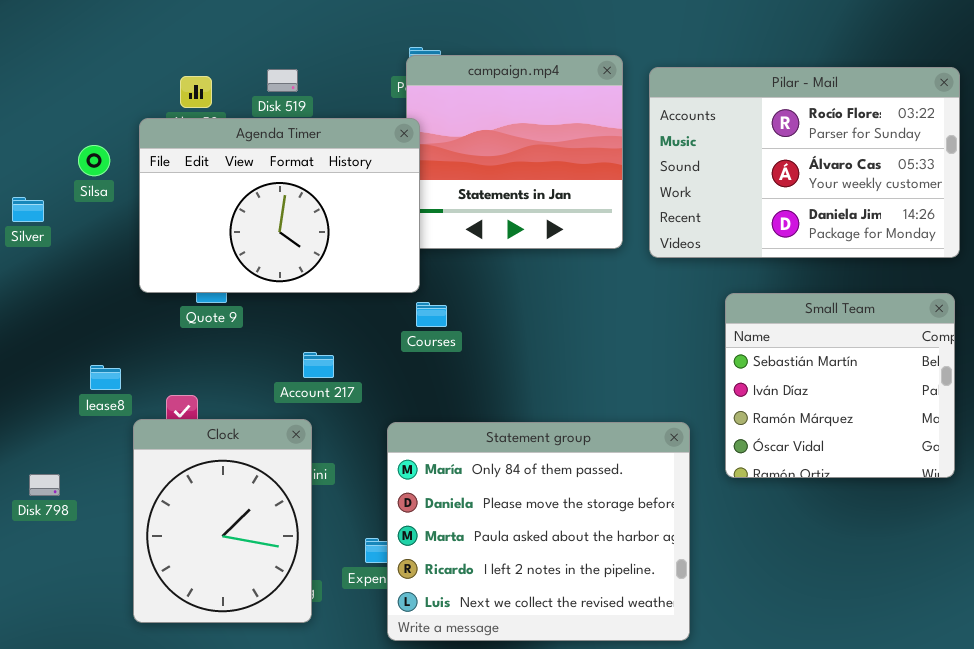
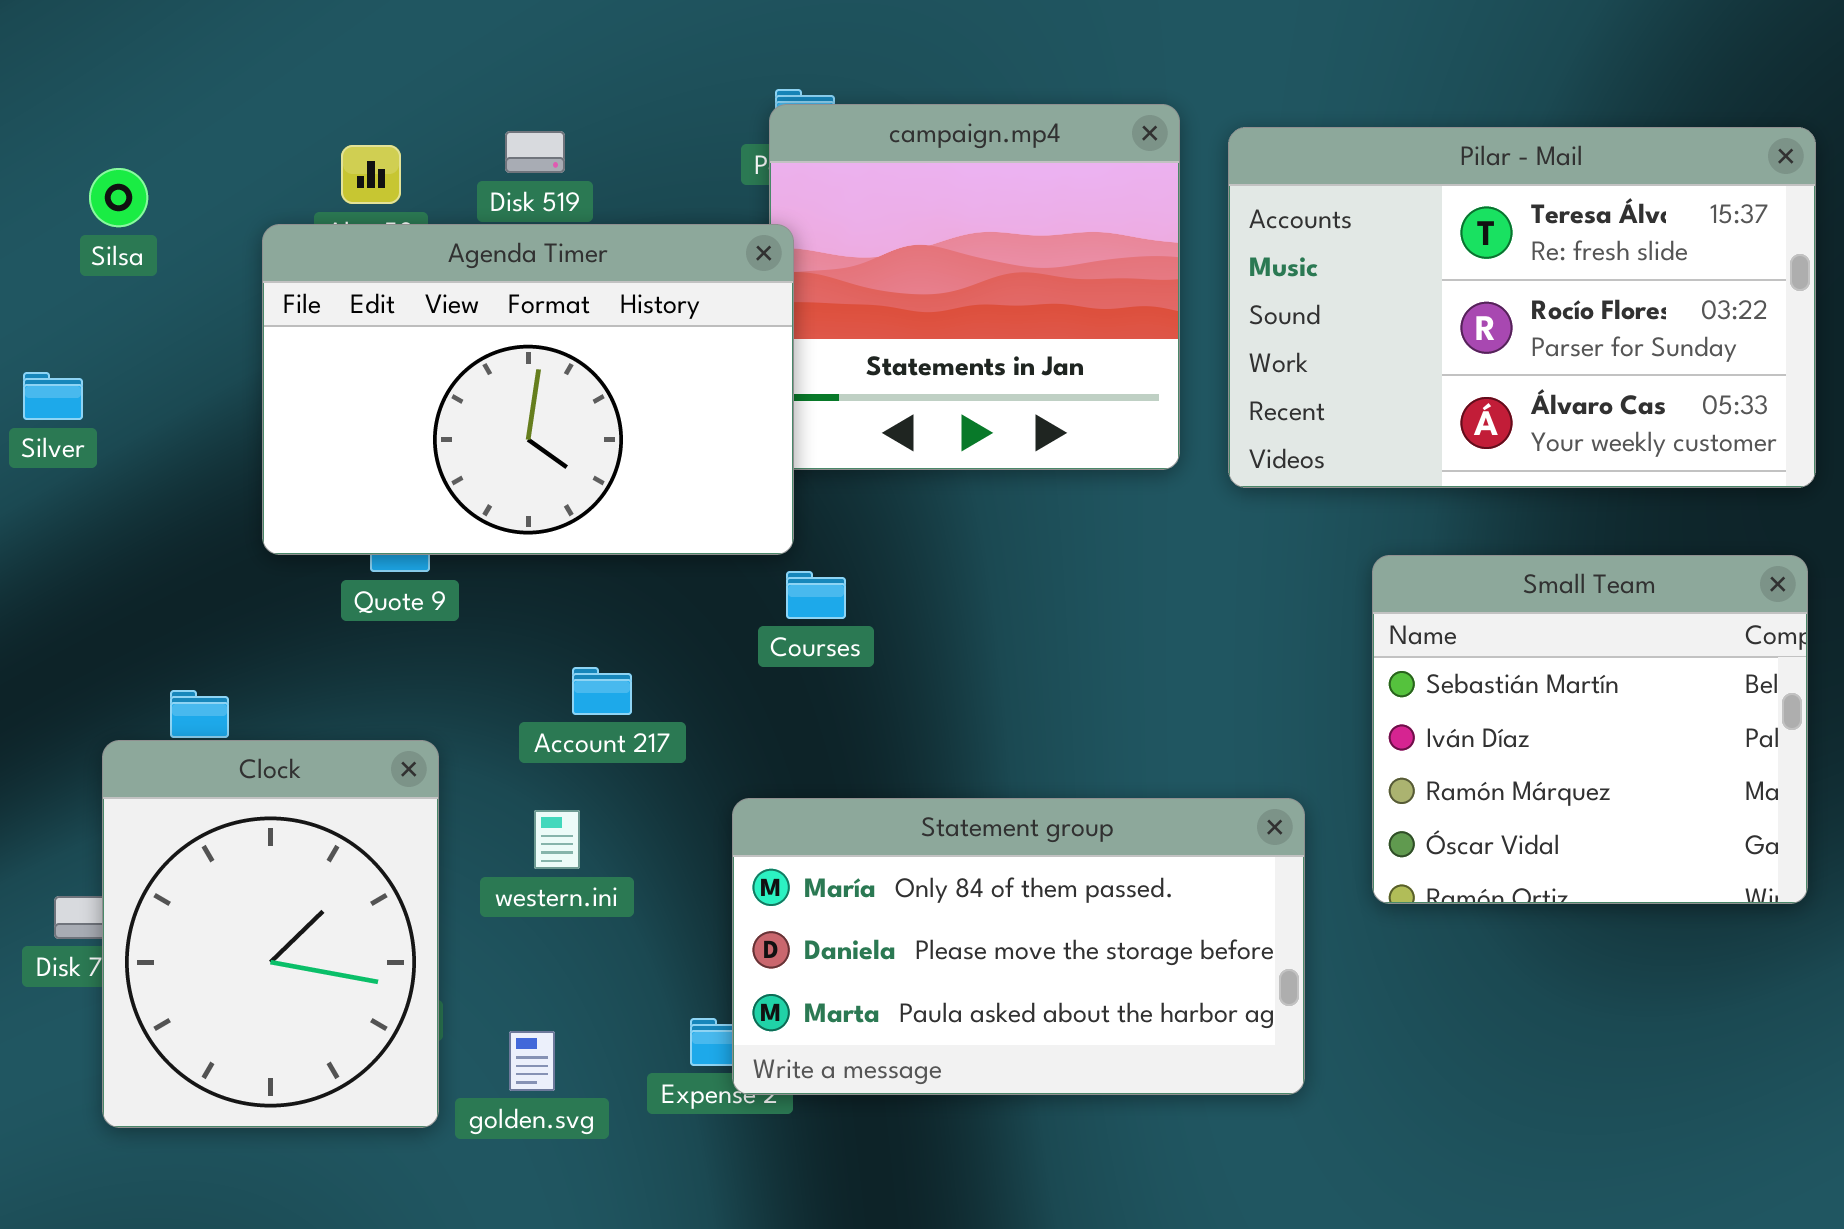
Pilar - Mail: [649,67,960,258] -> [1228,127,1816,488], scrolled up 1 row
Silsa: [78,145,110,176] -> [89,168,148,227], moved
Clock: [133,419,312,623] -> [102,740,439,1128], moved
Statement group: [387,422,690,641] -> [732,798,1305,1095], resized

